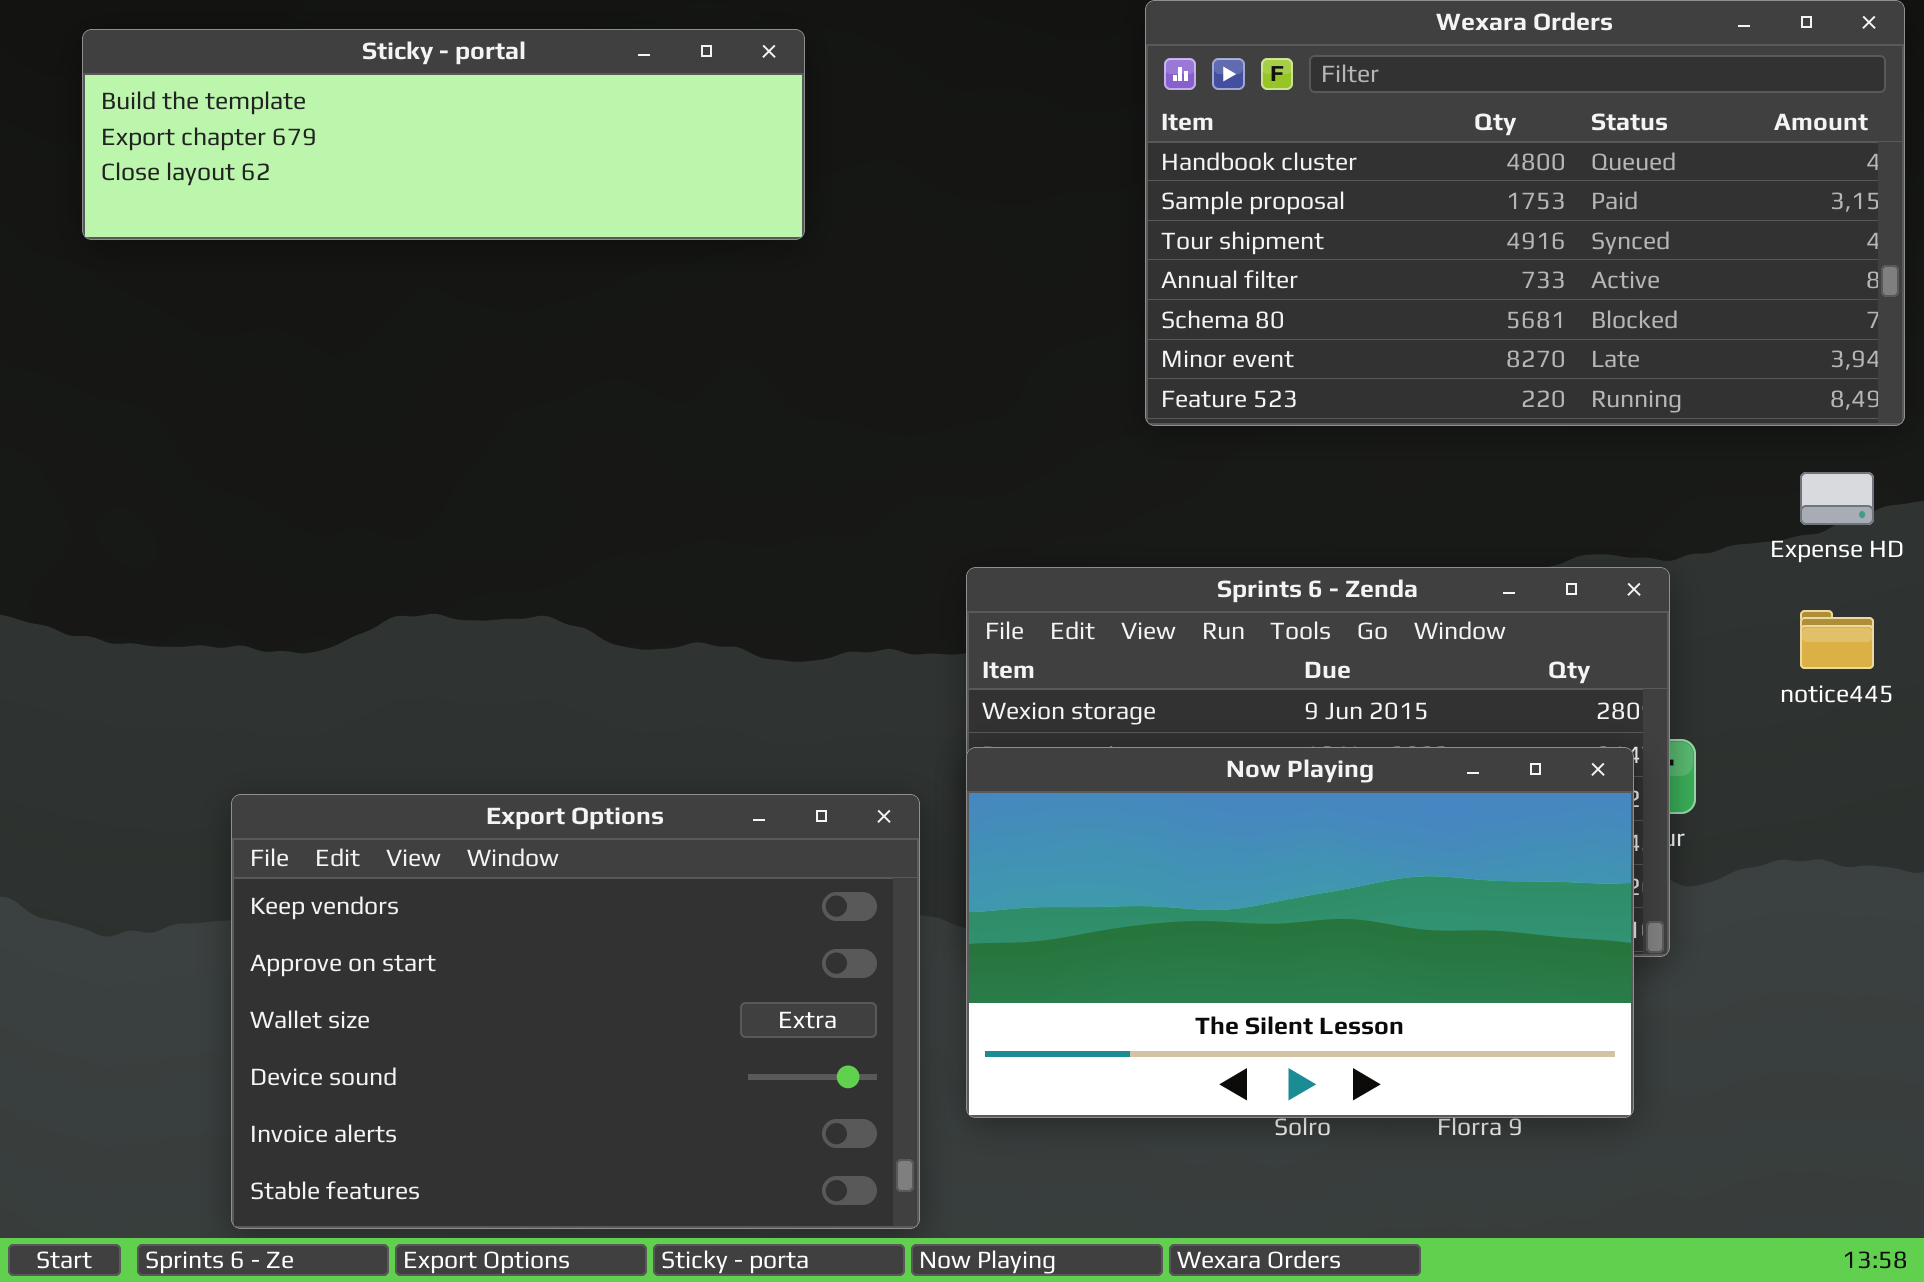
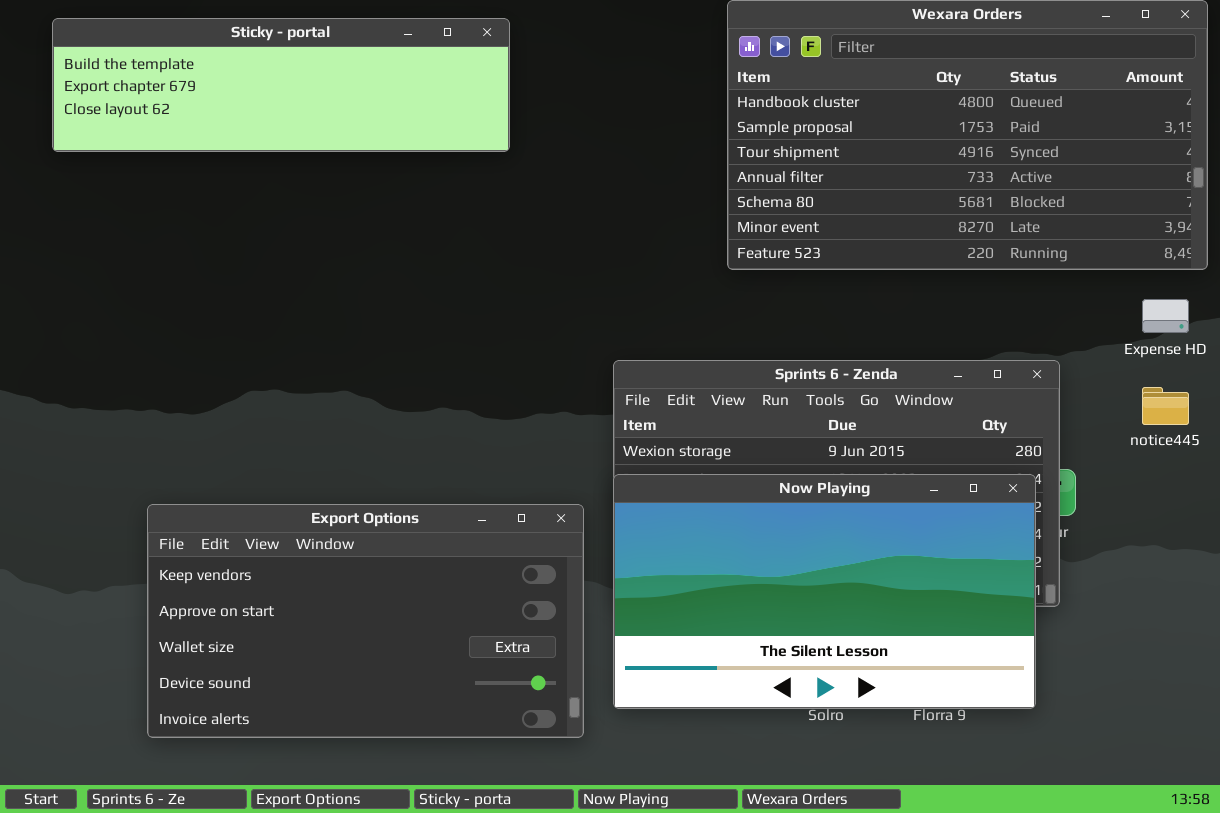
Export Options: [231,794,920,1229] -> [147,504,584,738], resized

